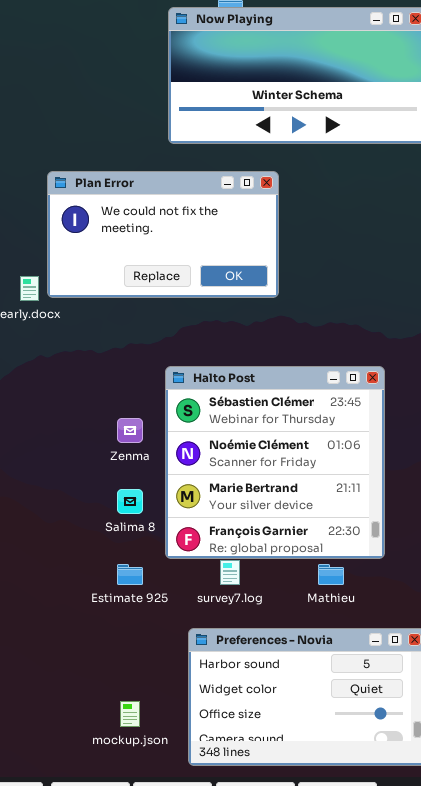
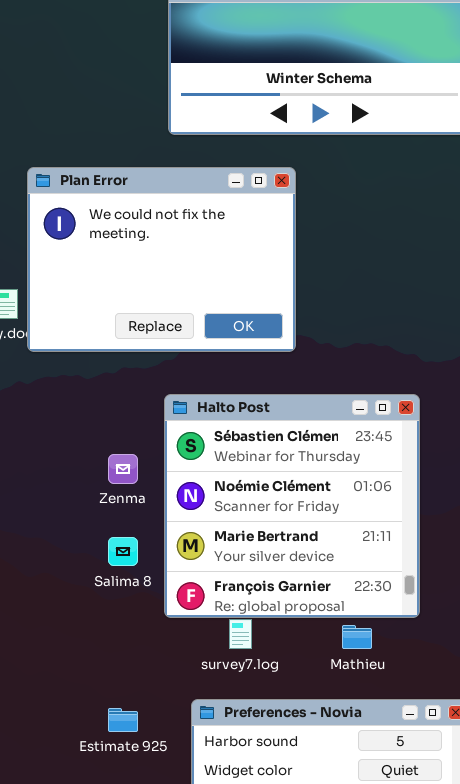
Plan Error: [47,171,279,298] -> [27,167,296,352], resized
Estimate 925: [117,564,143,585] -> [108,708,138,732], moved

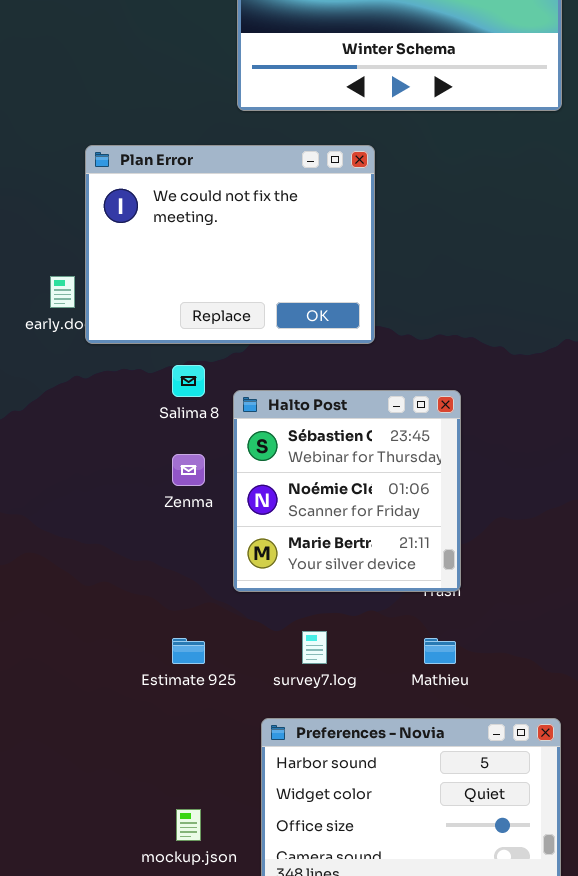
Halto Post: [164,394,420,618] -> [233,390,461,592], resized
Salima 8: [108,537,138,566] -> [172,365,205,397], moved
Estimate 925: [108,708,138,732] -> [172,638,205,664], moved

